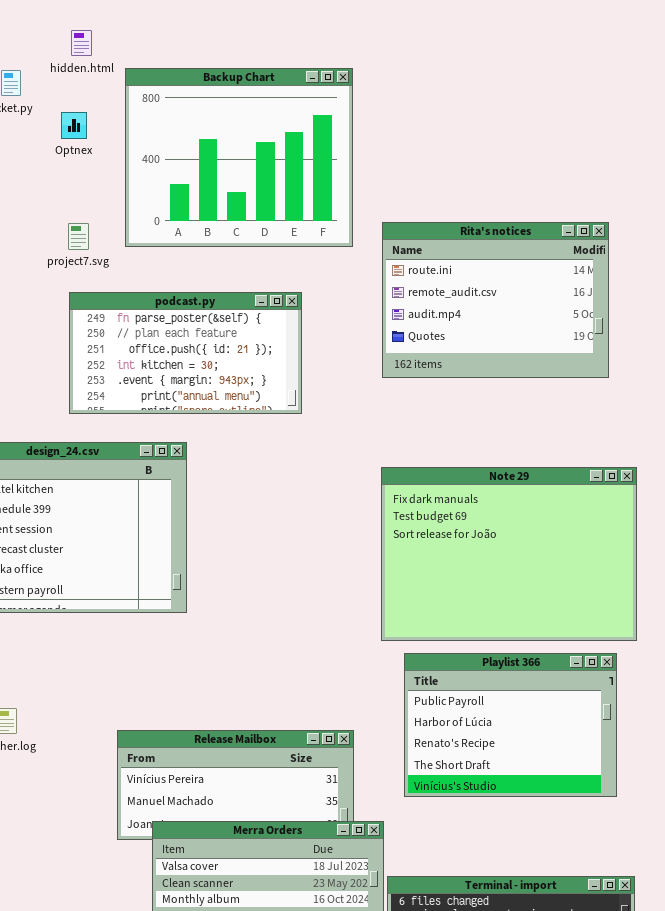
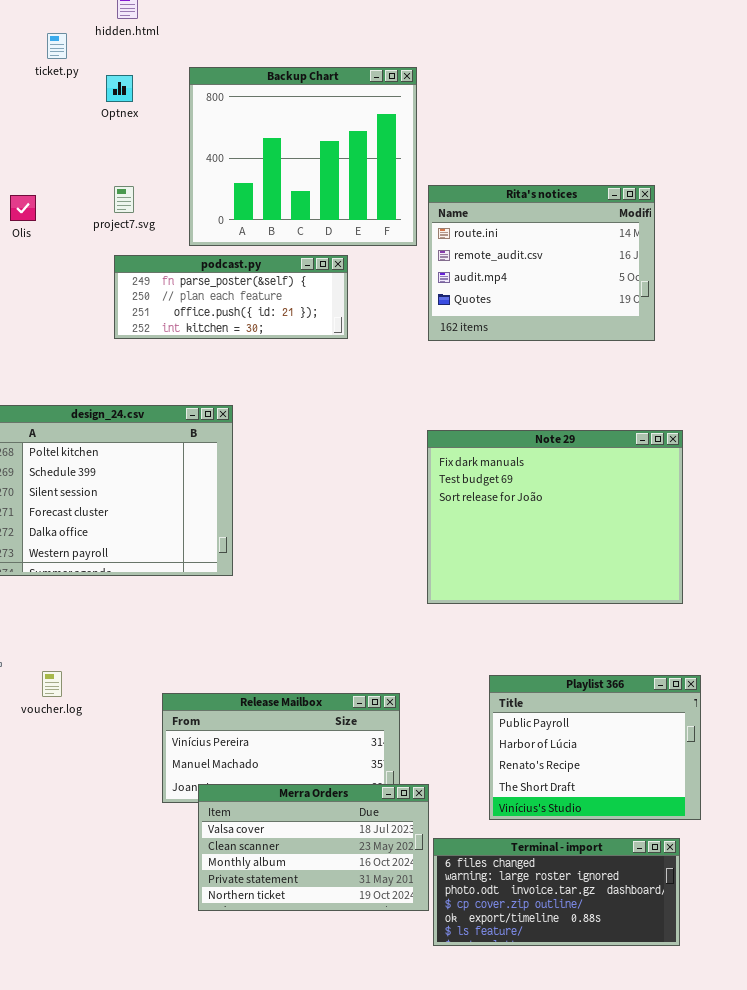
Backup Chart: [125,68,353,247] -> [189,67,417,246], moved
podcast.py: [69,292,302,414] -> [114,255,348,339], resized
Playlist 366: [404,653,617,797] -> [489,675,701,820], moved

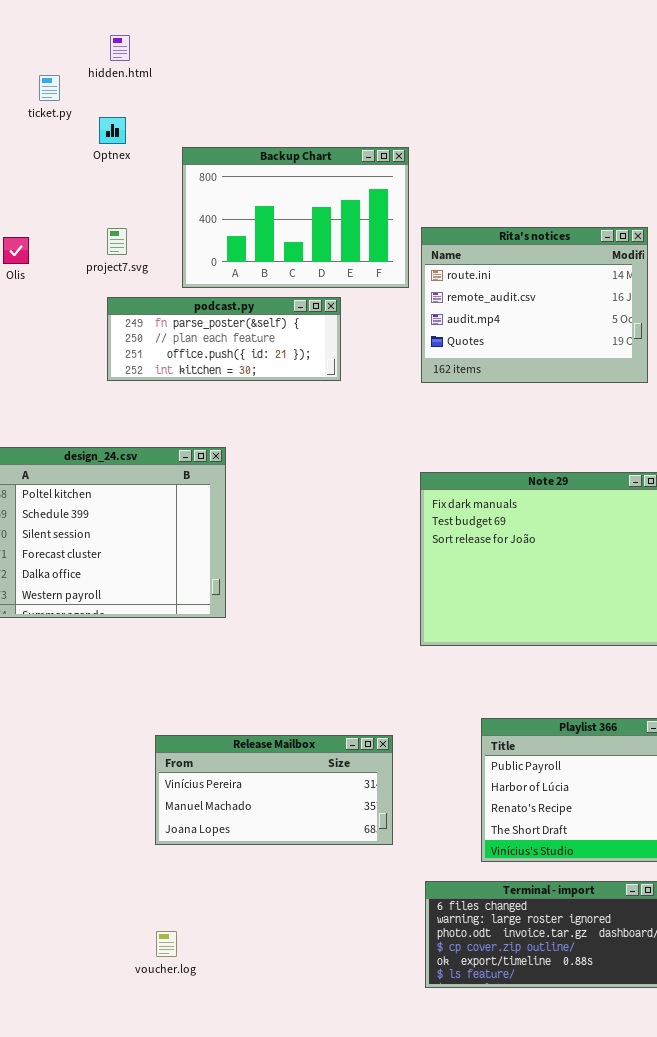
Backup Chart: [189,67,417,246] -> [182,147,409,288], resized
voucher.log: [42,671,62,697] -> [156,931,177,957], moved
Merra Orders: [198,784,429,911] -> none, closed

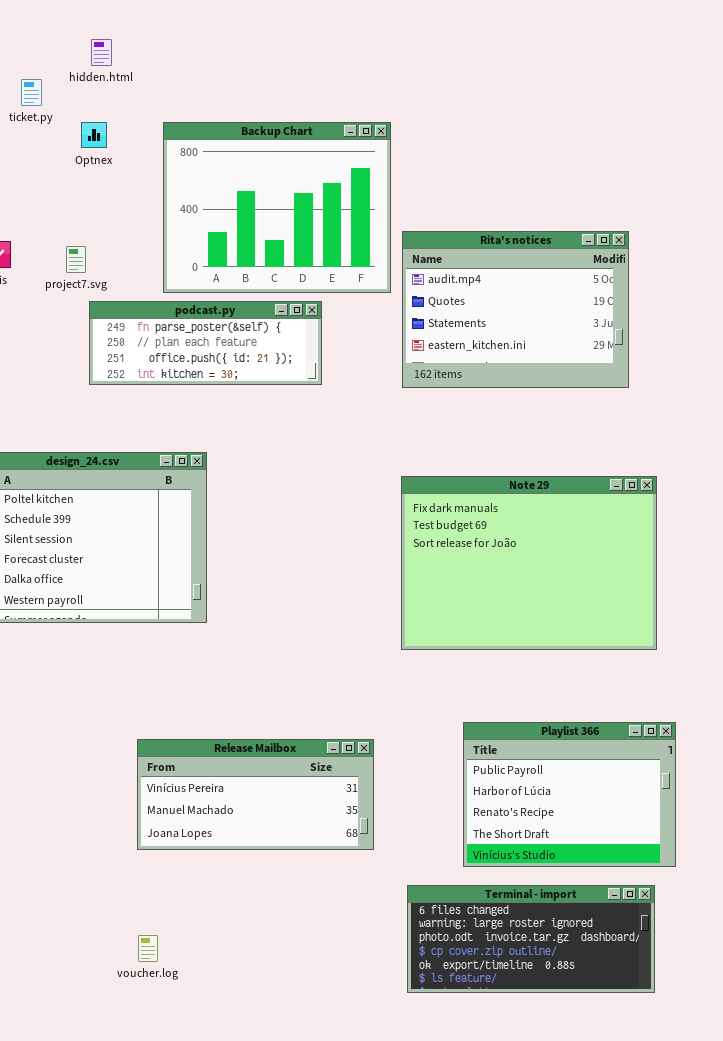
Backup Chart: [182,147,409,288] -> [163,122,391,293], resized
Rita's notices: [421,227,648,383] -> [402,231,629,388], scrolled down 2 rows
project7.svg: [107,228,127,255] -> [66,246,86,273], moved

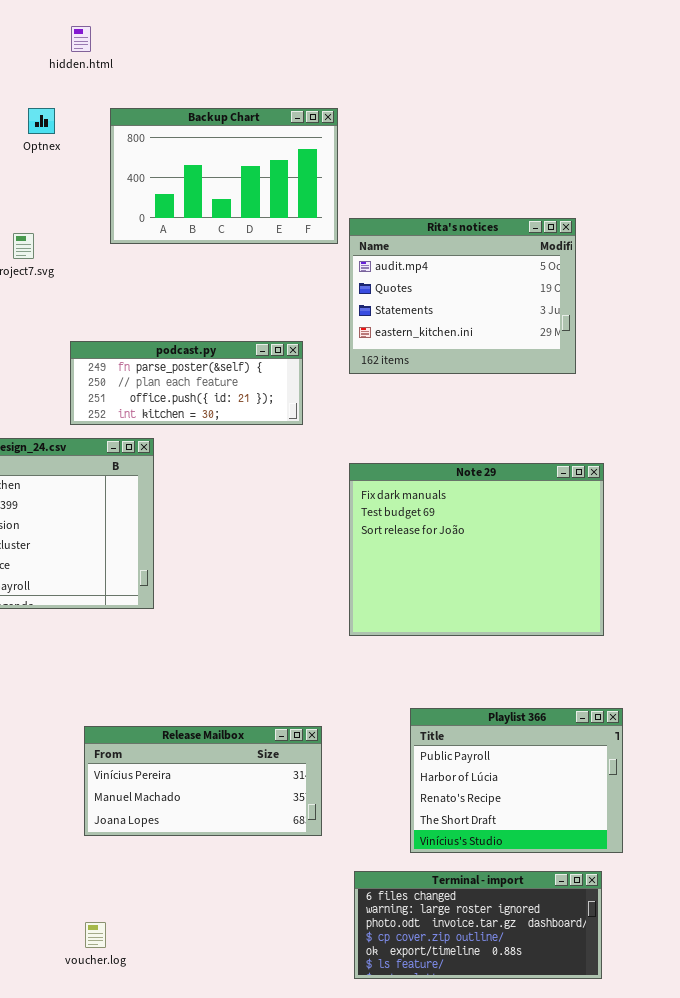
hidden.html: [91,39,112,66] -> [71,26,91,52], moved
Backup Chart: [163,122,391,293] -> [110,108,338,244], resized
podcast.py: [89,301,322,385] -> [70,341,303,425], moved

